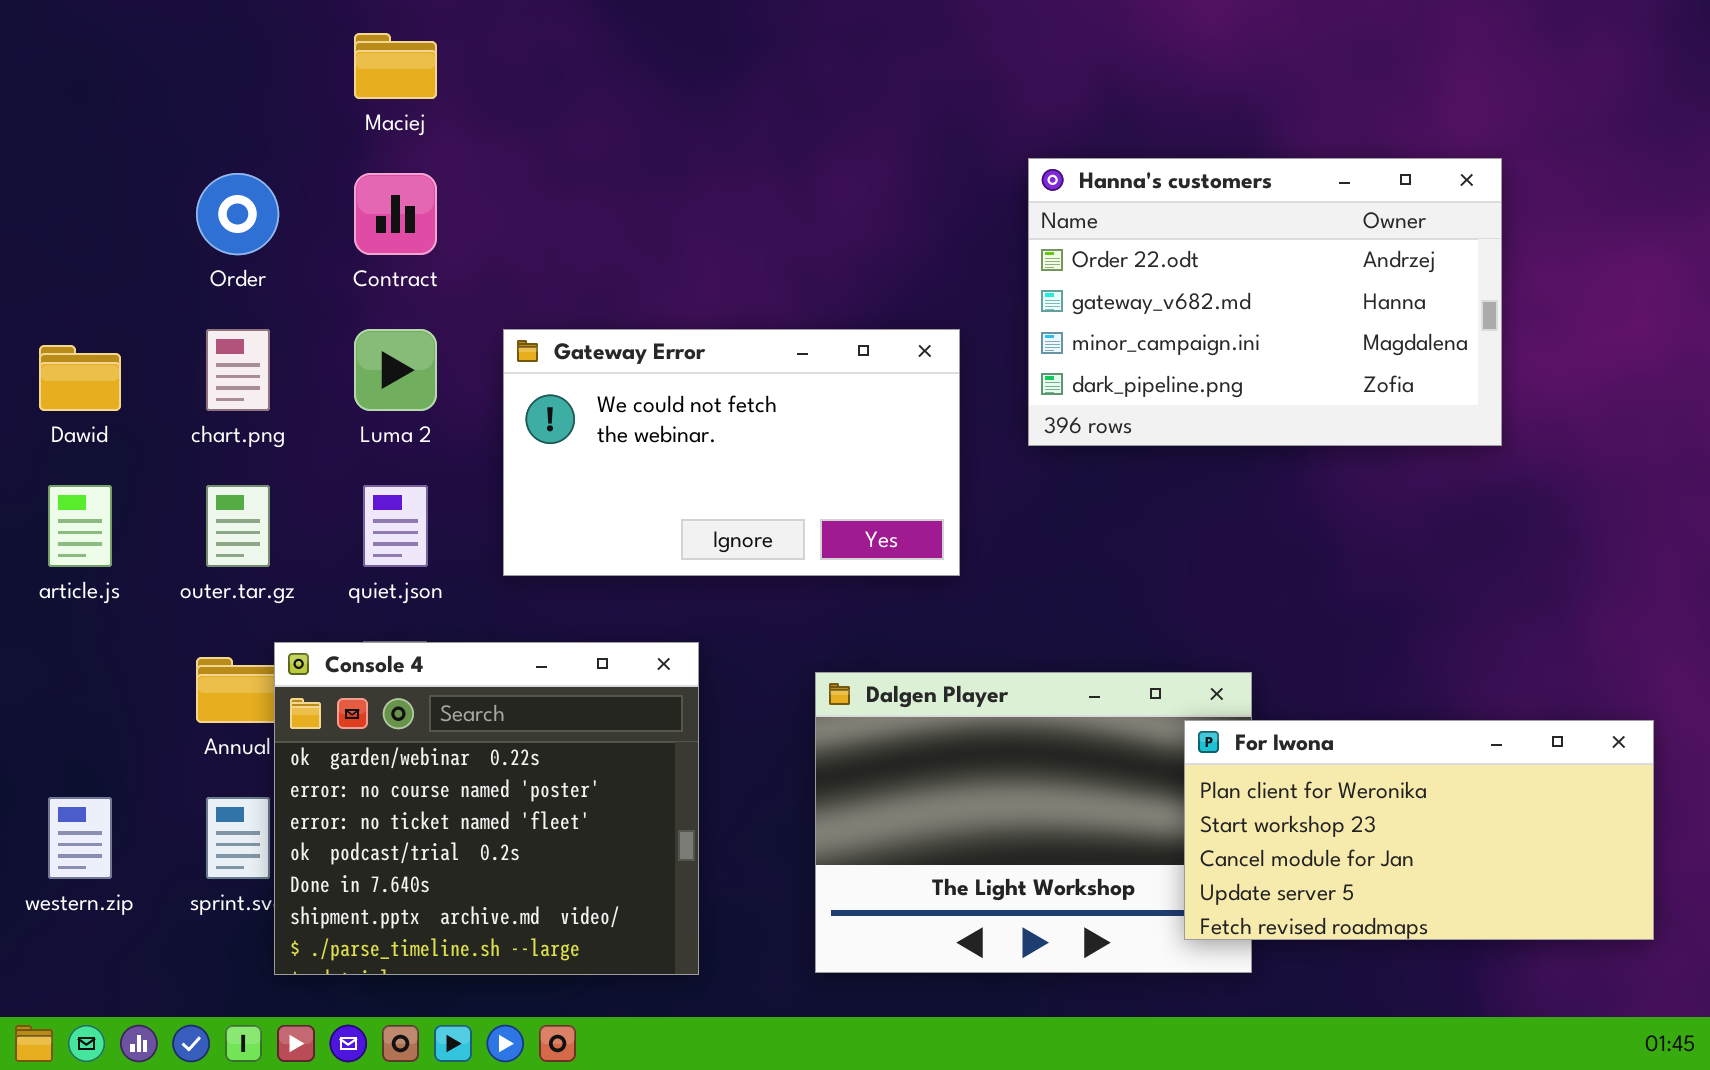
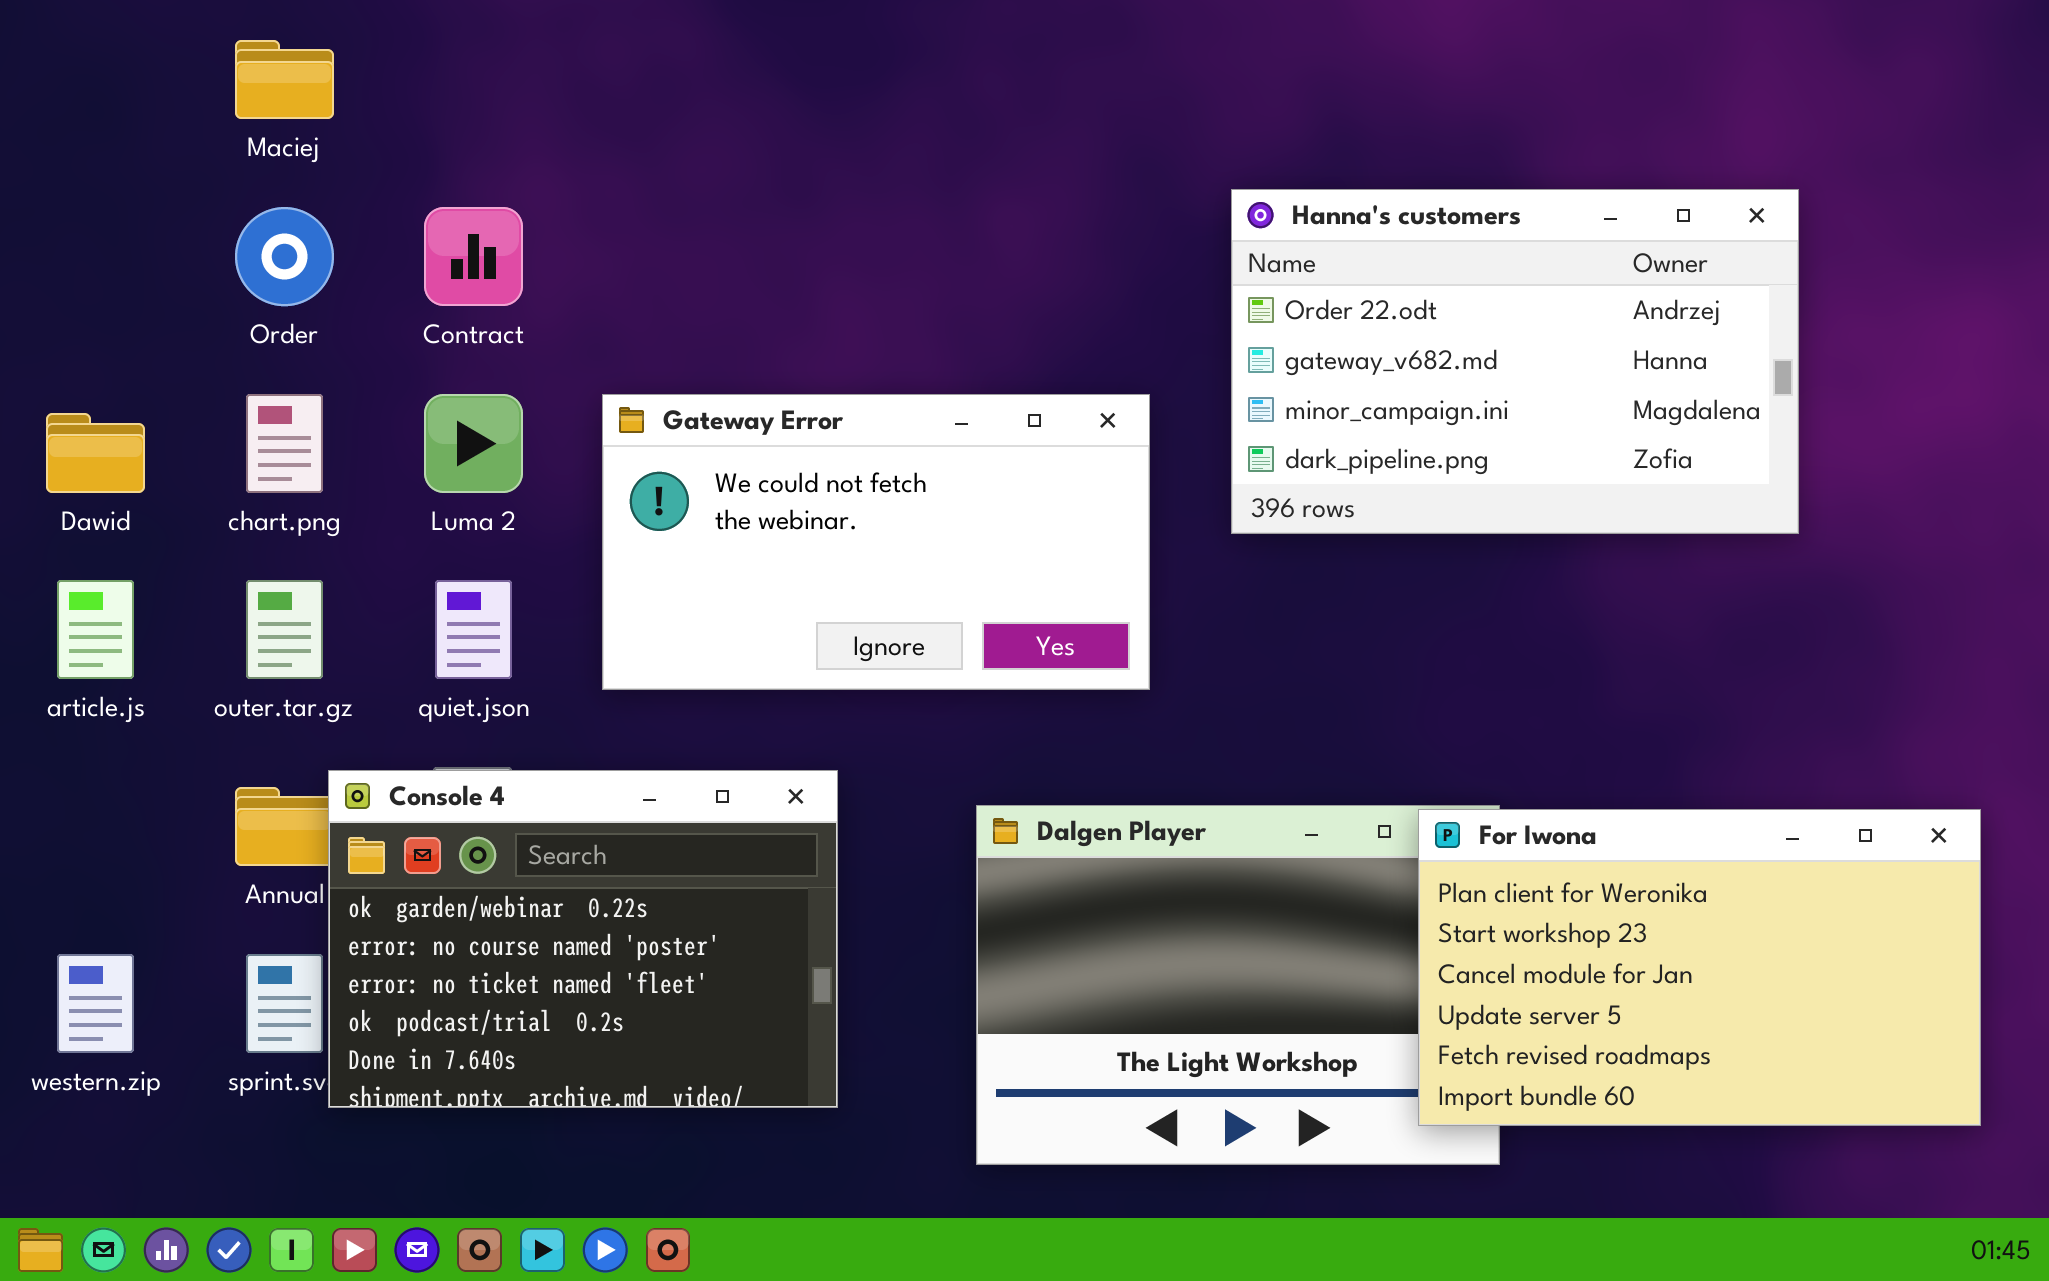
Maciej: [354,33,437,99] -> [235,40,334,119], moved
Console 4: [274,642,699,975] -> [328,770,838,1108], resized
For Iwona: [1184,720,1654,940] -> [1418,809,1981,1126], resized

